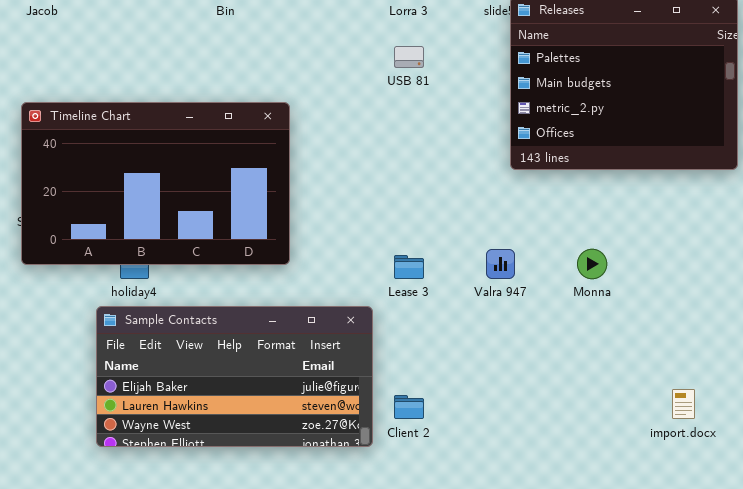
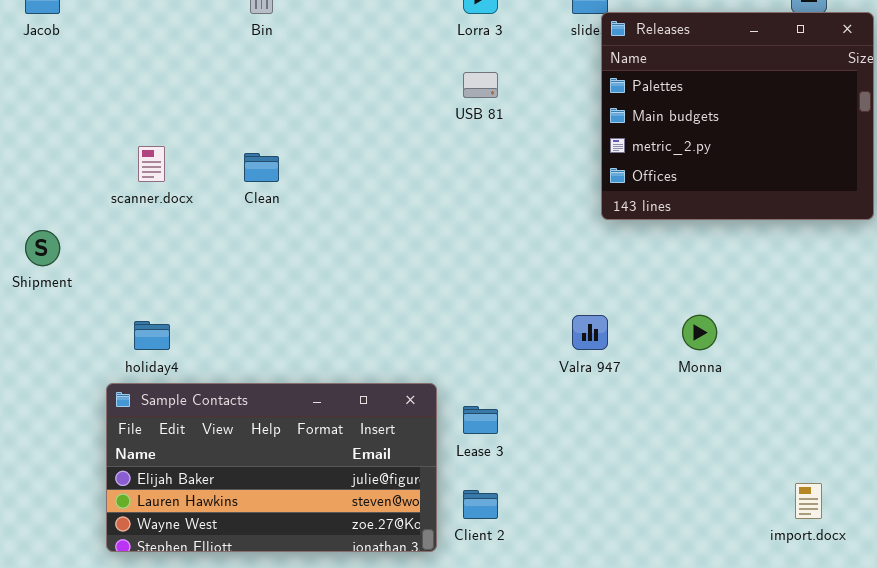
Timeline Chart: [21,102,290,265] -> none, closed
Lease 3: [394,255,424,279] -> [463,406,498,434], moved

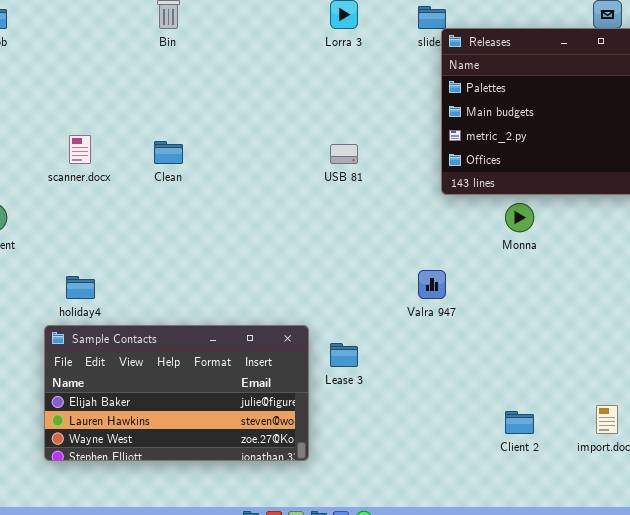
USB 81: [463,72,498,98] -> [330,144,358,164], moved
Monna: [682,315,717,350] -> [505,203,534,232], moved
Client 2: [463,490,498,519] -> [505,411,534,434], moved

